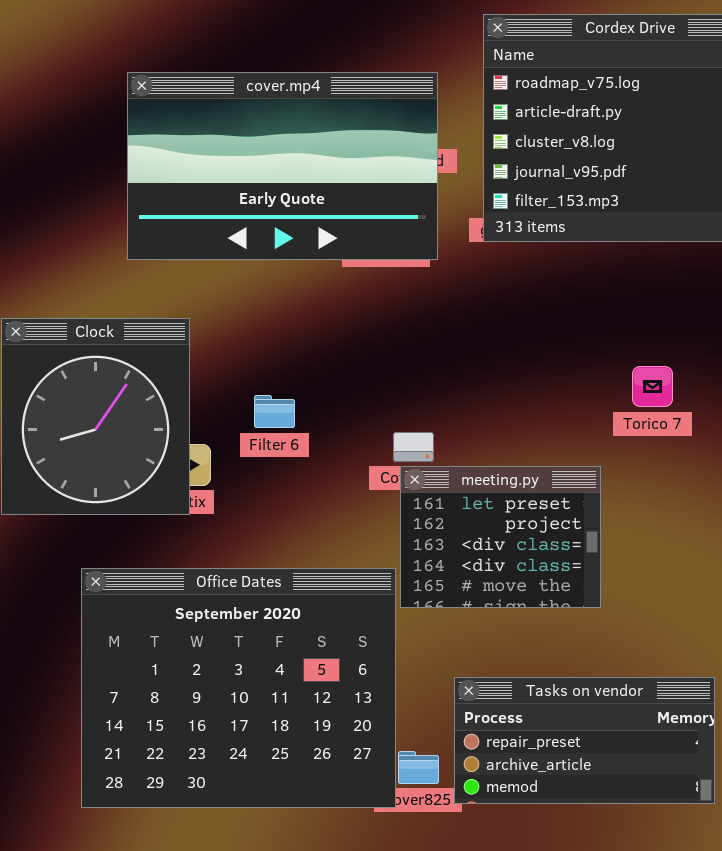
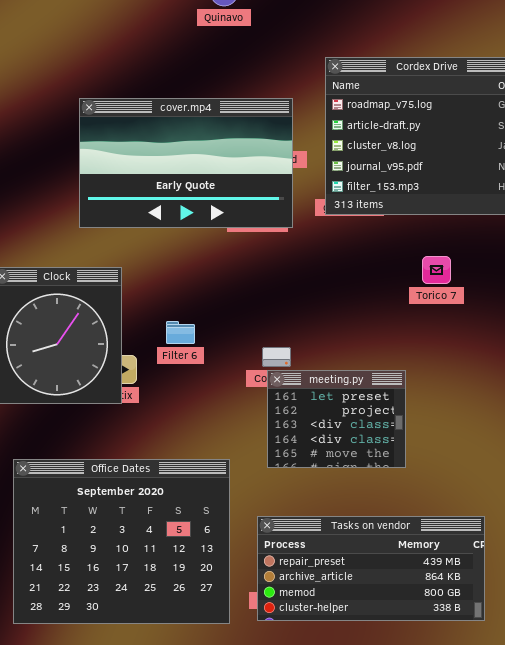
Torico 7: [632,366,673,407] -> [422,256,451,284], moved
Office Dates: [81,568,396,808] -> [13,459,230,624], moved
Tasks on vendor: [454,677,715,804] -> [257,516,485,621], resized

